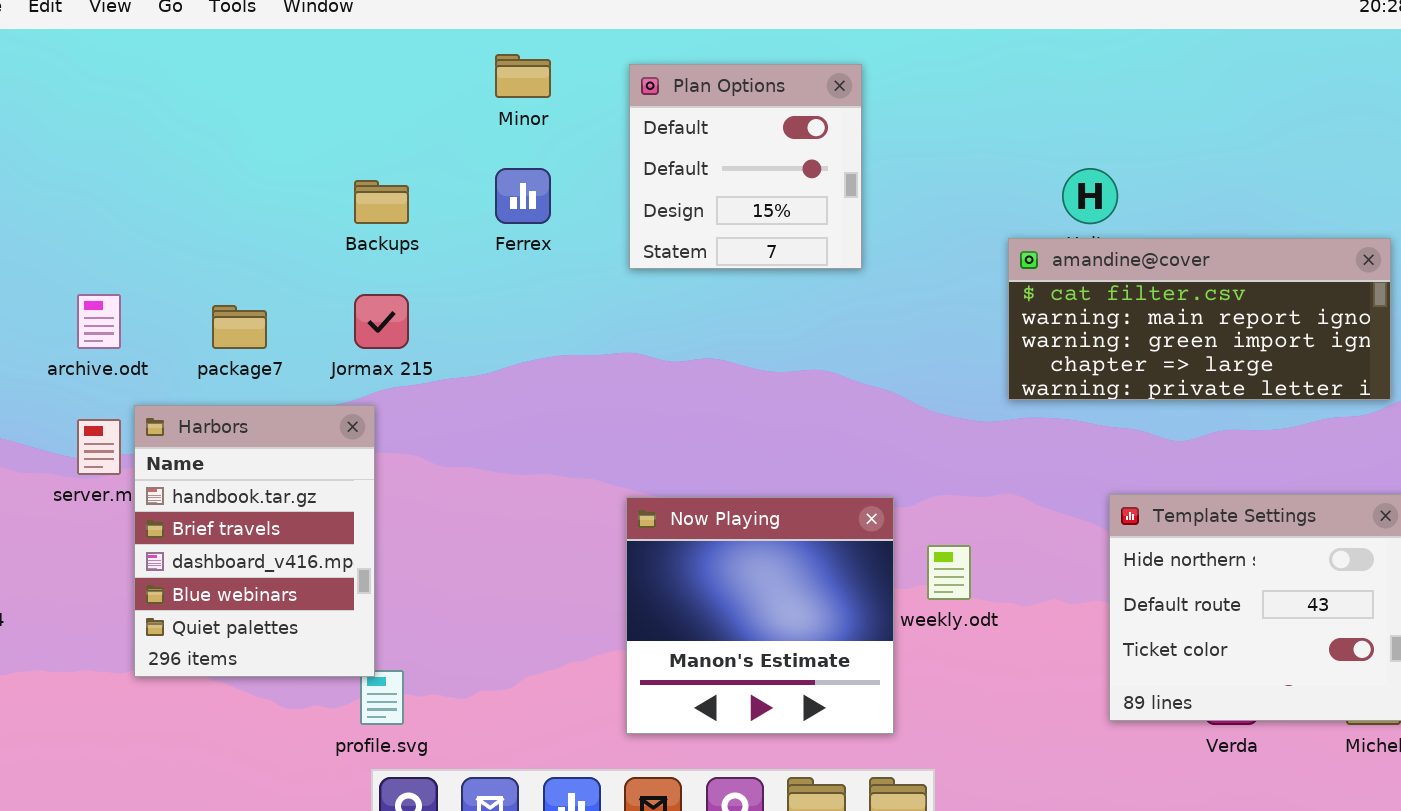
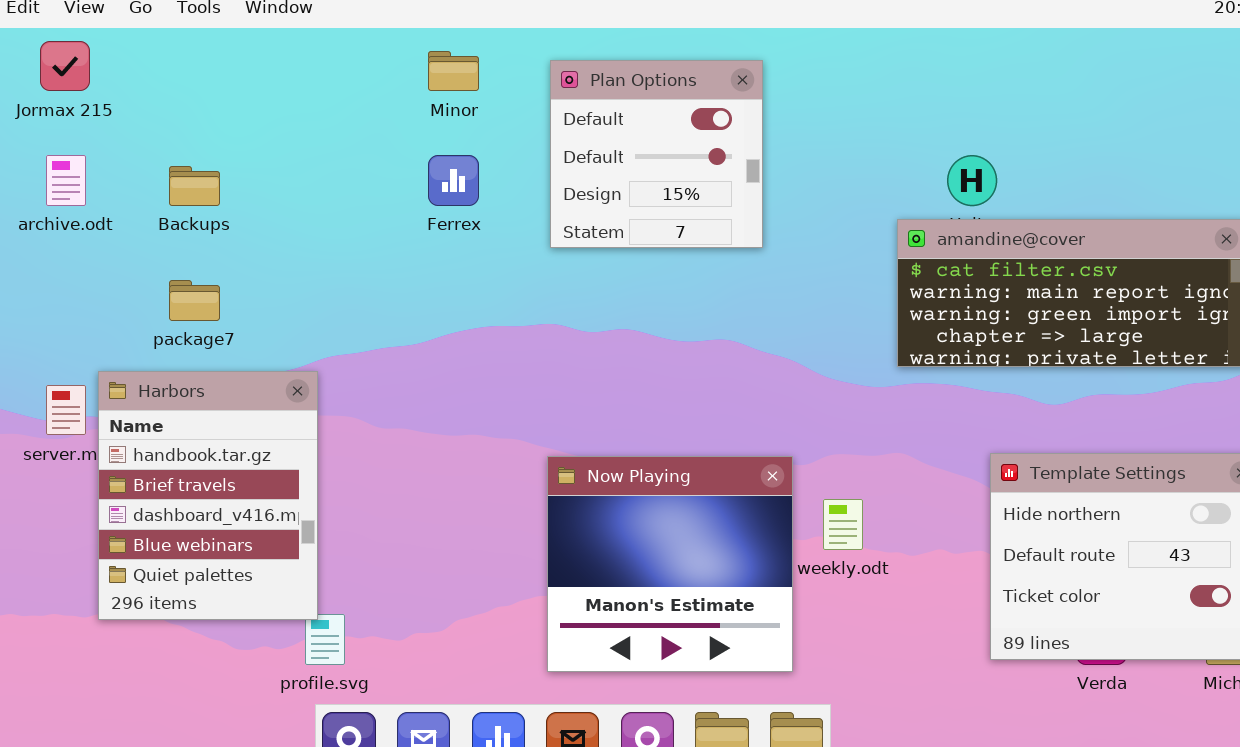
Backups: [354,180,409,224] -> [169,166,220,206], moved
archive.odt: [77,294,121,349] -> [46,155,86,206], moved
Jormax 215: [354,294,409,349] -> [40,41,90,91], moved

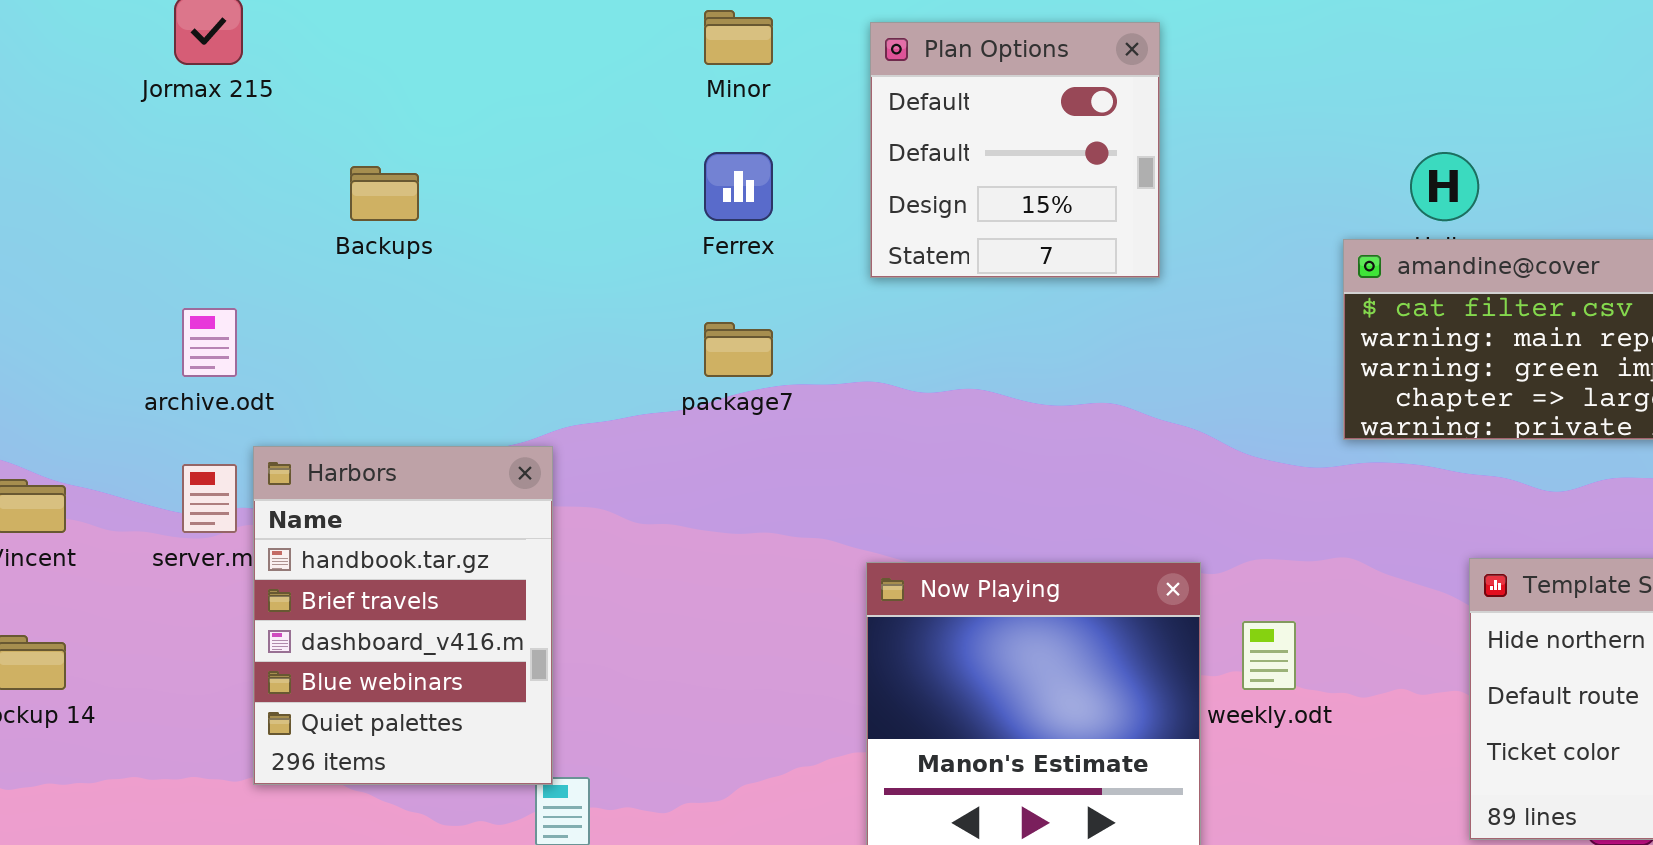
archive.odt: [46,155,86,206] -> [182,308,237,377], moved
package7: [169,280,220,321] -> [704,322,773,377], moved

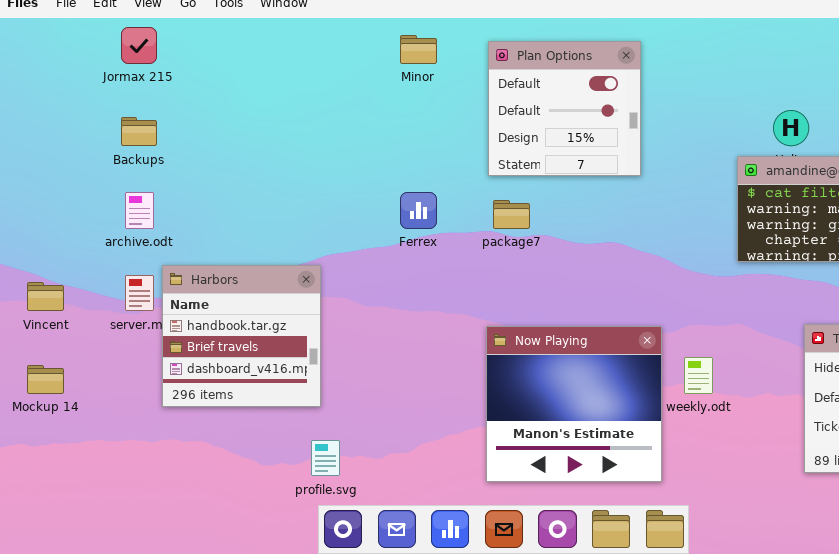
Ferrex: [704,152,773,221] -> [400,192,437,229], moved
Backups: [350,166,419,221] -> [121,117,157,146], moved
package7: [704,322,773,377] -> [493,200,530,229], moved
Harbors: [253,446,553,785] -> [162,265,321,407], resized

